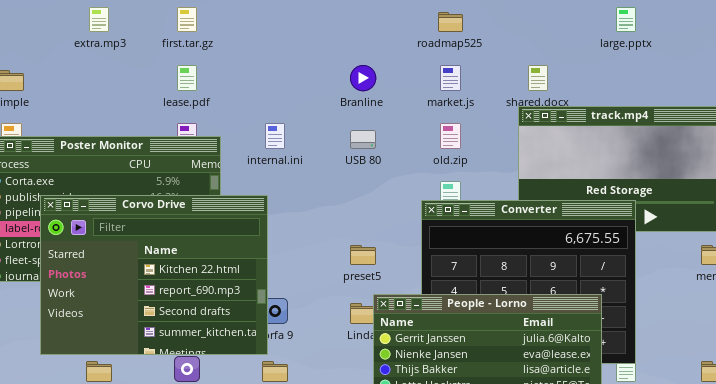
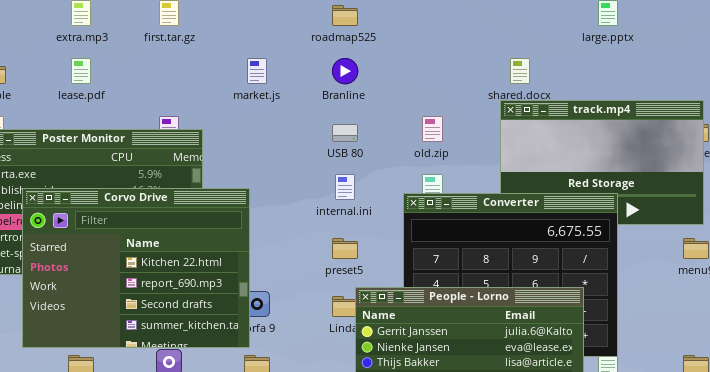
roadmap525: [438,12,463,32] -> [332,5,358,26], moved
lease.pdf: [177,65,197,91] -> [71,58,91,84], moved
market.js: [440,65,461,91] -> [247,58,267,84], moved
internal.ini: [265,123,285,149] -> [335,174,355,200], moved

